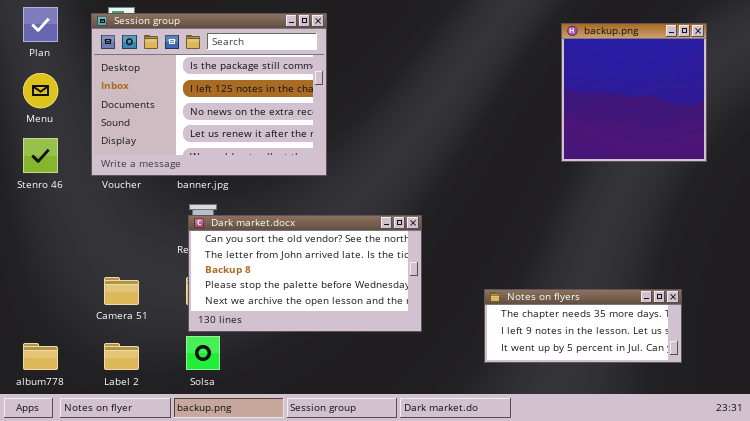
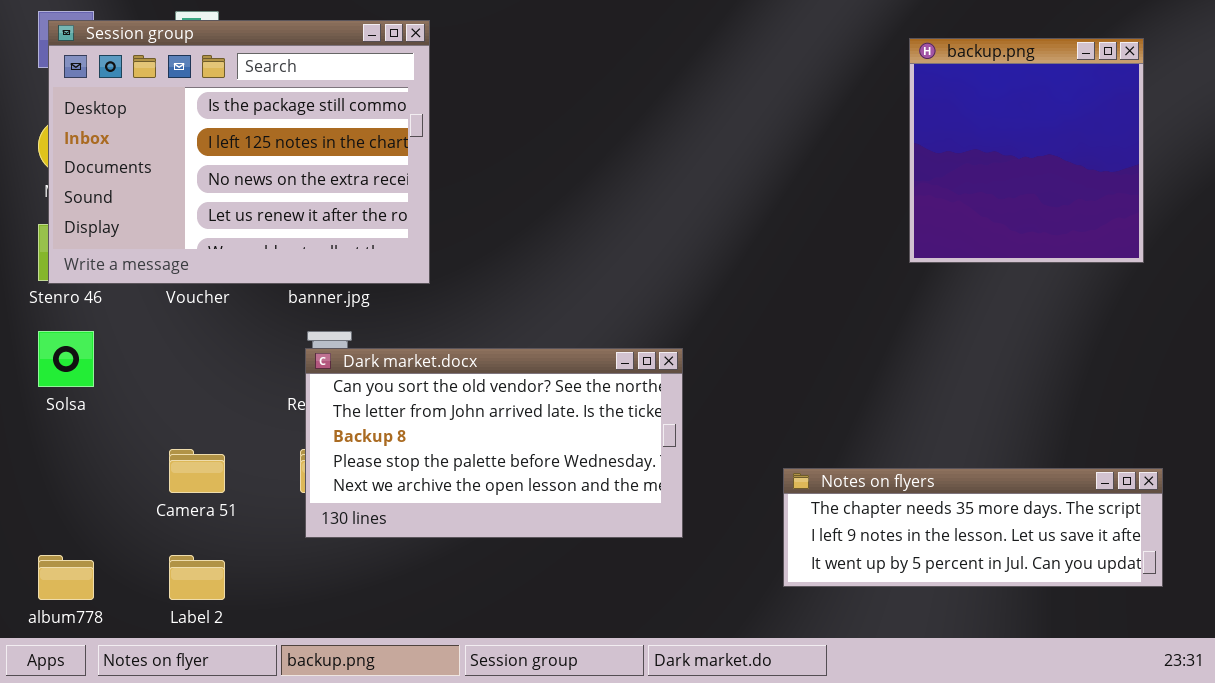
Session group: [91,13,327,176] -> [48,20,430,284], moved
Notes on flyers: [484,289,682,363] -> [783,468,1163,587], resized
Solsa: [186,336,220,370] -> [38,331,94,387], moved

